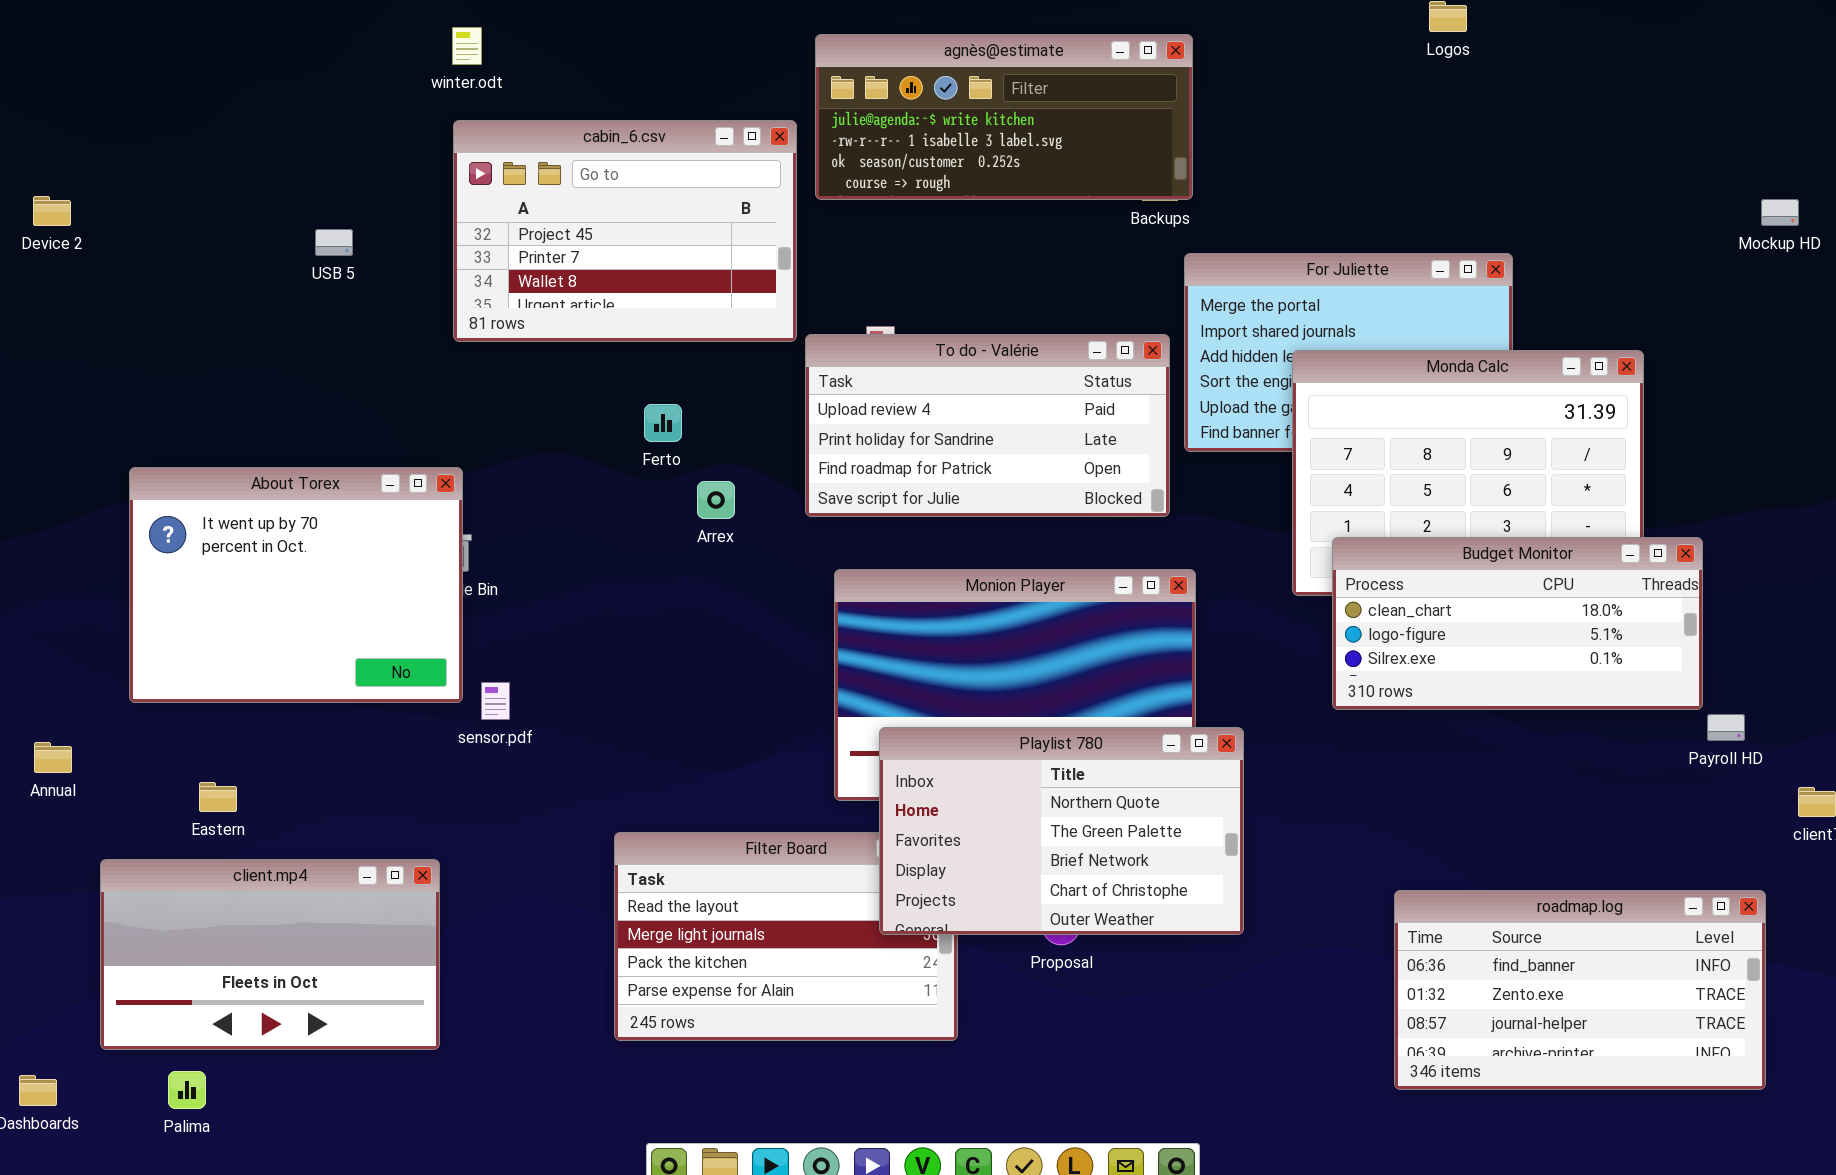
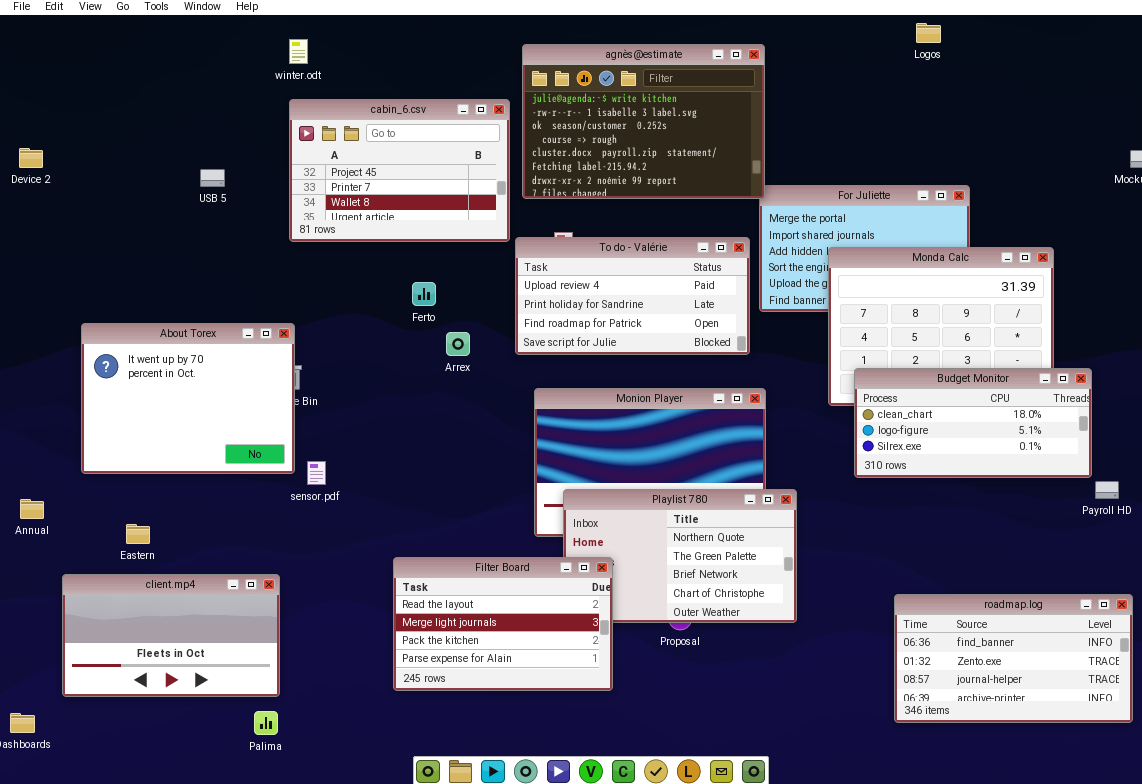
agnès@estimate: [815,34,1193,200] -> [522,44,765,199], resized
Filter Board: [614,832,958,1041] -> [393,557,613,691], raised
Palima: [168,1071,206,1109] -> [254,711,278,735], moved

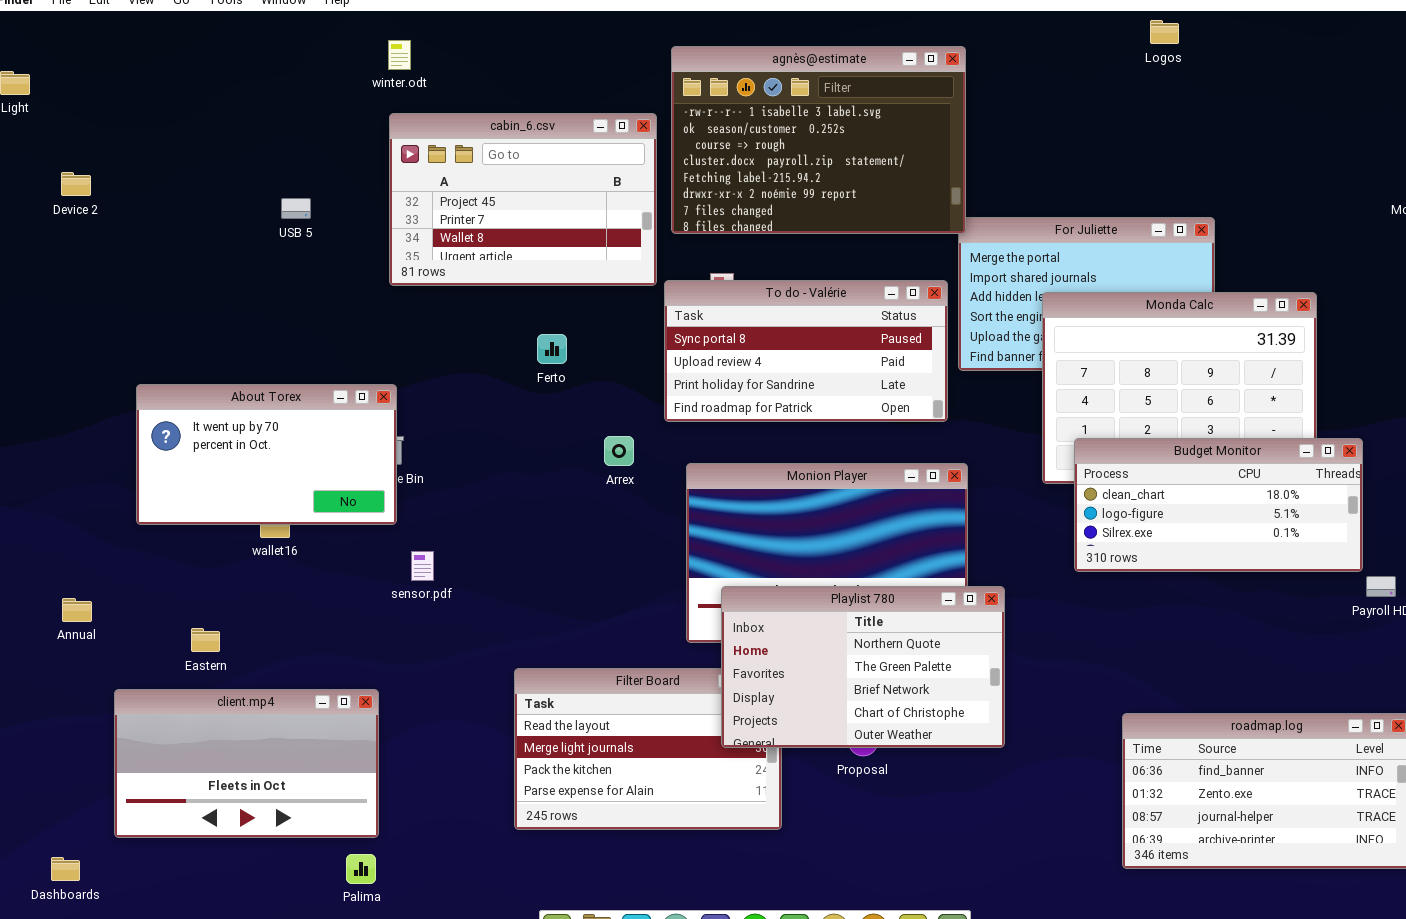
agnès@estimate: [522,44,765,199] -> [671,46,966,234], scrolled down 1 row
To do - Valérie: [515,237,750,355] -> [664,280,948,422], scrolled up 1 row
About Torex: [81,323,295,474] -> [136,384,397,525], resized
Arrex: [446,332,470,356] -> [604,436,634,466], moved
Playlist 780: [563,489,797,623] -> [721,586,1005,748], raised

